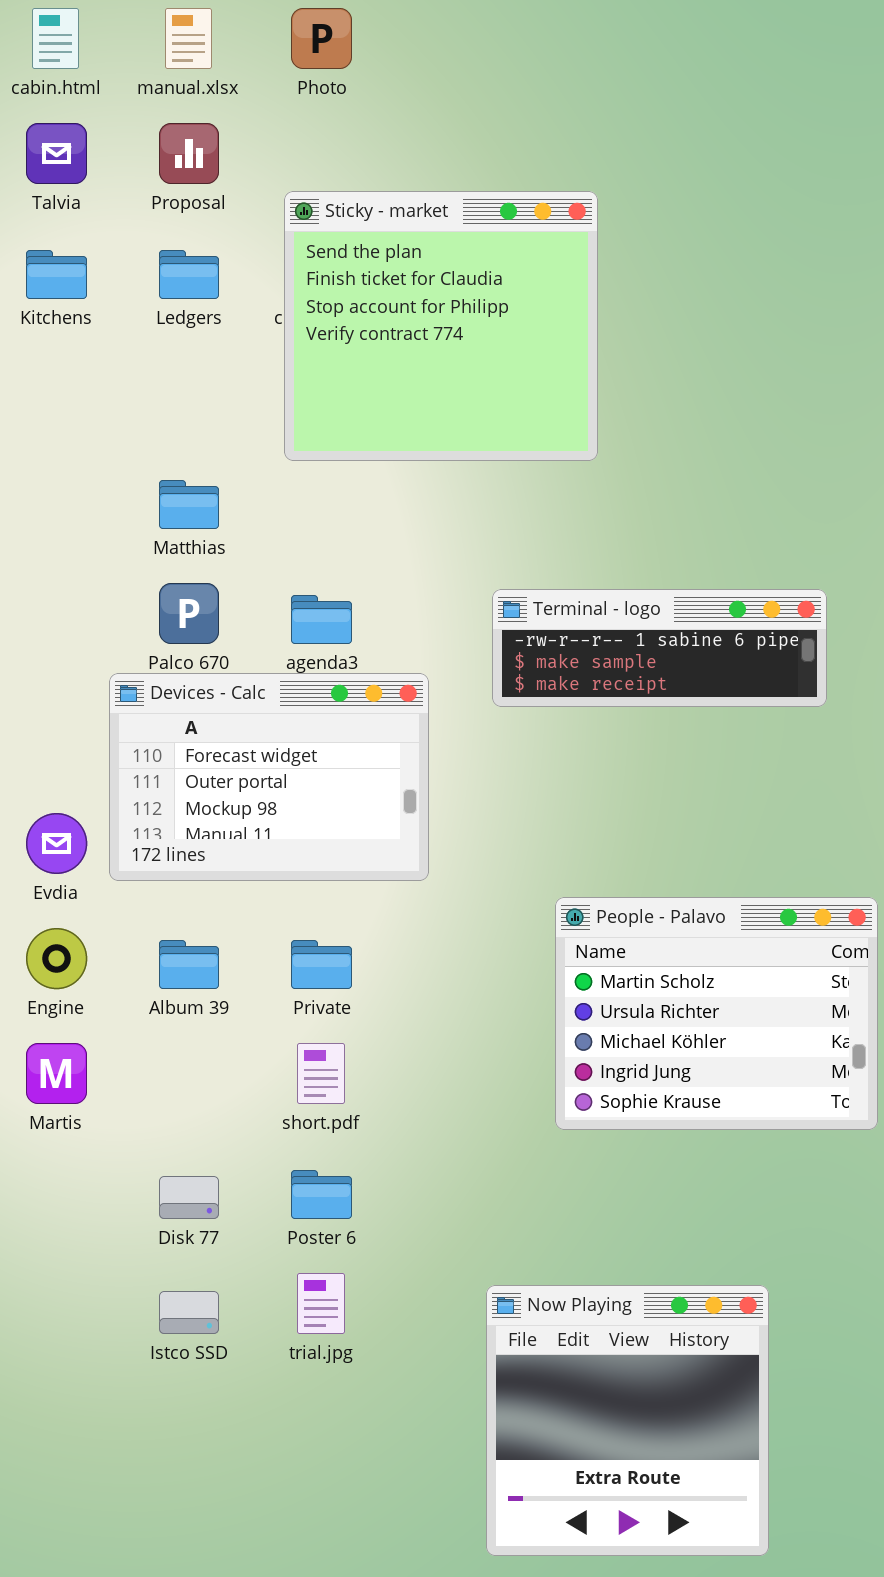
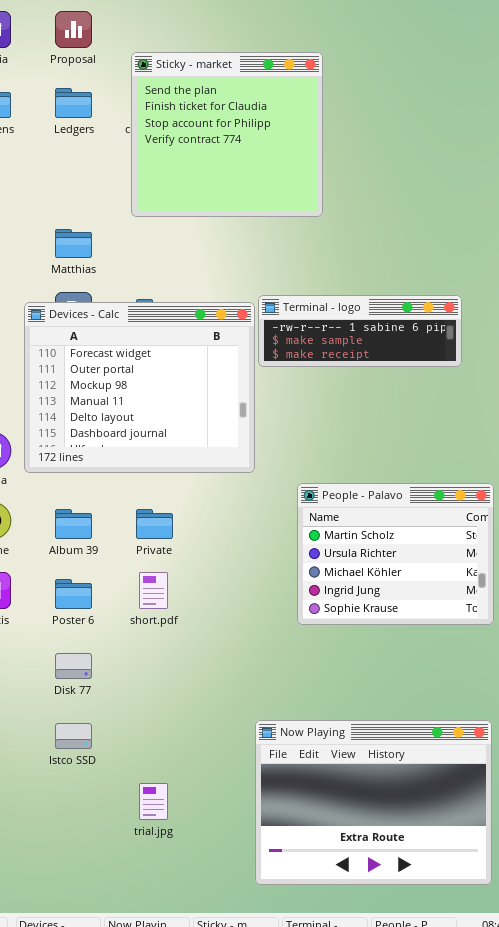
Devices - Calc: [109,673,429,881] -> [24,302,255,473], resized
Poster 6: [291,1170,352,1219] -> [55,579,92,609], moved
trial.jpg: [297,1273,345,1334] -> [139,783,168,820], moved
Now Playing: [486,1285,769,1556] -> [255,720,492,885], resized

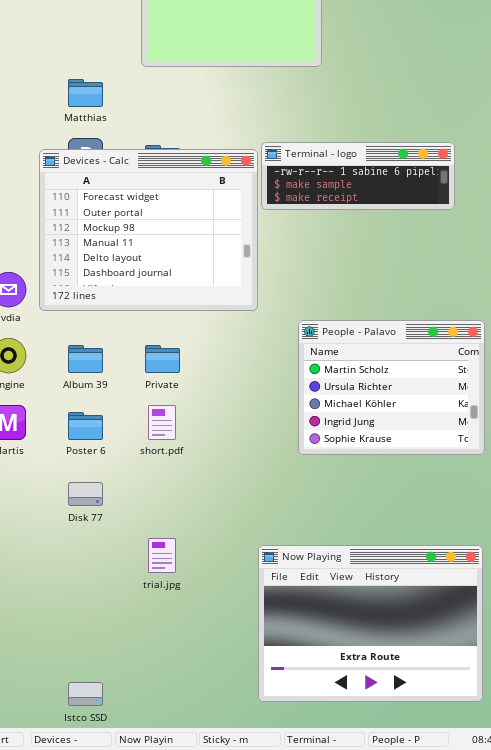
Istco SSD: [55,723,92,749] -> [68,682,103,706], moved
trial.jpg: [139,783,168,820] -> [148,538,176,573], moved

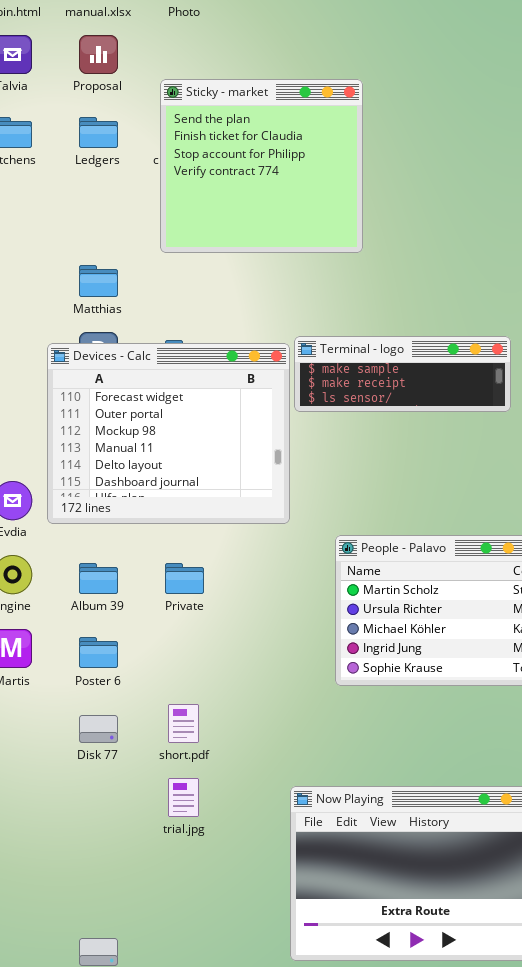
Terminal - logo: [261,142,455,210] -> [294,336,511,412], scrolled down 1 row
short.pdf: [148,405,176,440] -> [168,704,199,743], moved

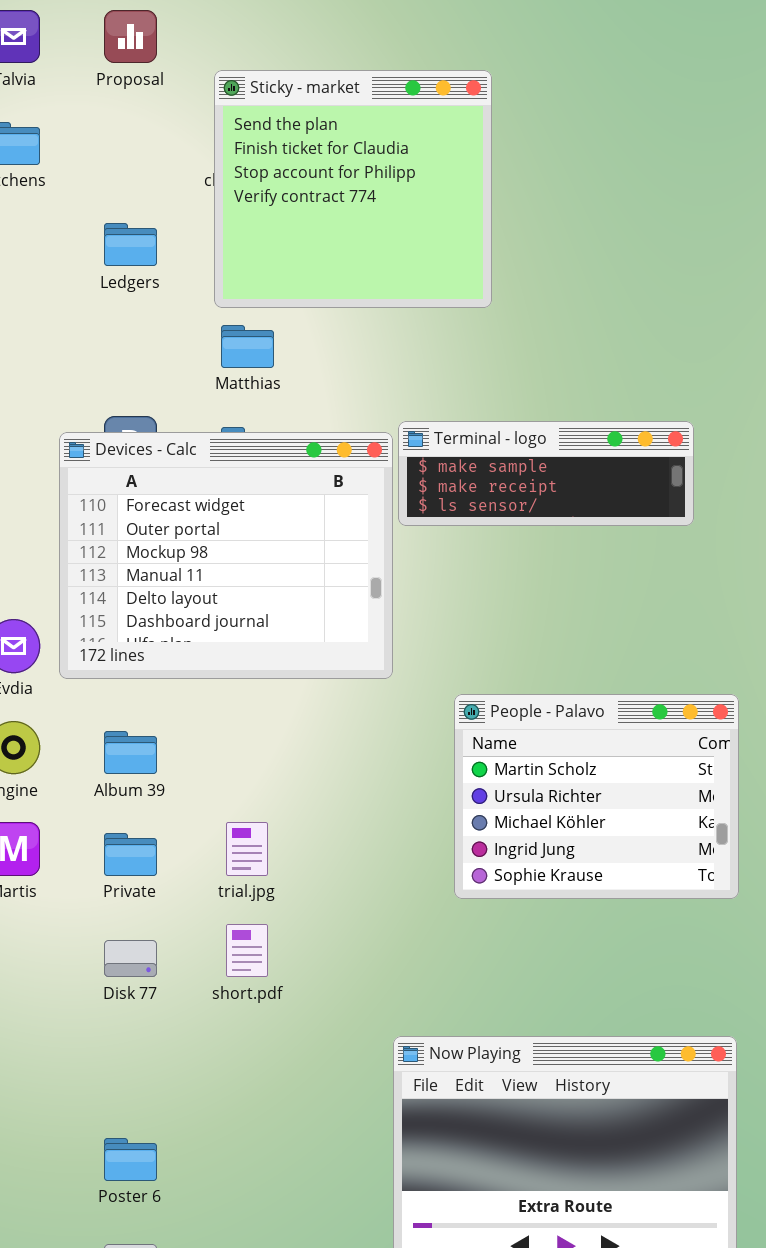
Ledgers: [79,117,118,148] -> [104,223,157,266], moved
Matthias: [79,265,118,297] -> [221,325,274,368], moved
Private: [165,563,204,594] -> [104,833,157,876], moved
Poster 6: [79,637,118,668] -> [104,1138,157,1181], moved
trial.jpg: [168,778,199,817] -> [226,822,268,876], moved

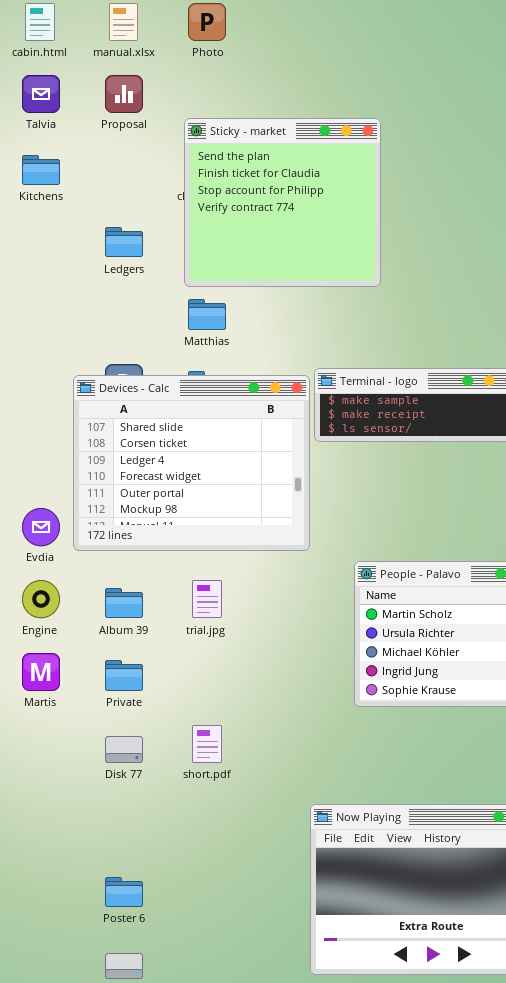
Devices - Calc: [59,432,393,679] -> [73,375,310,551], scrolled up 3 rows
trial.jpg: [226,822,268,876] -> [192,580,222,618], moved

